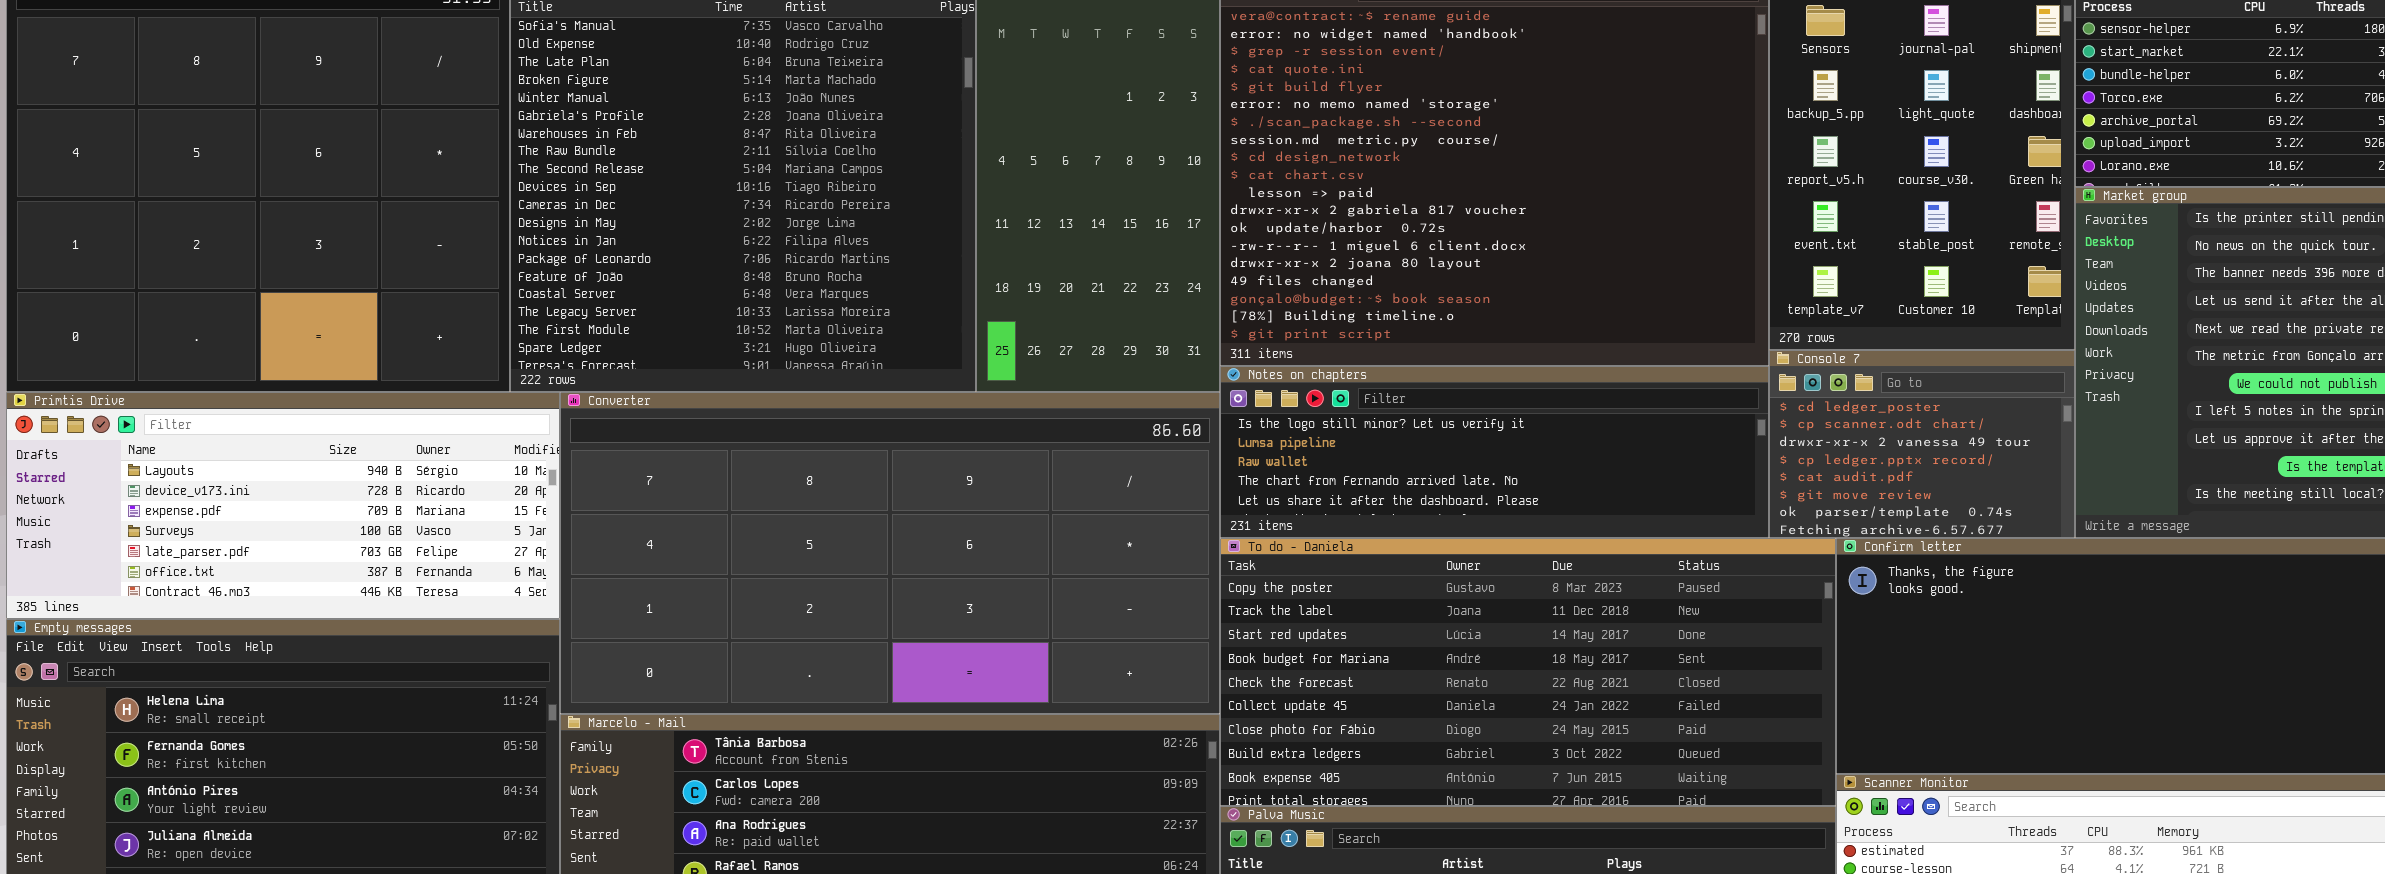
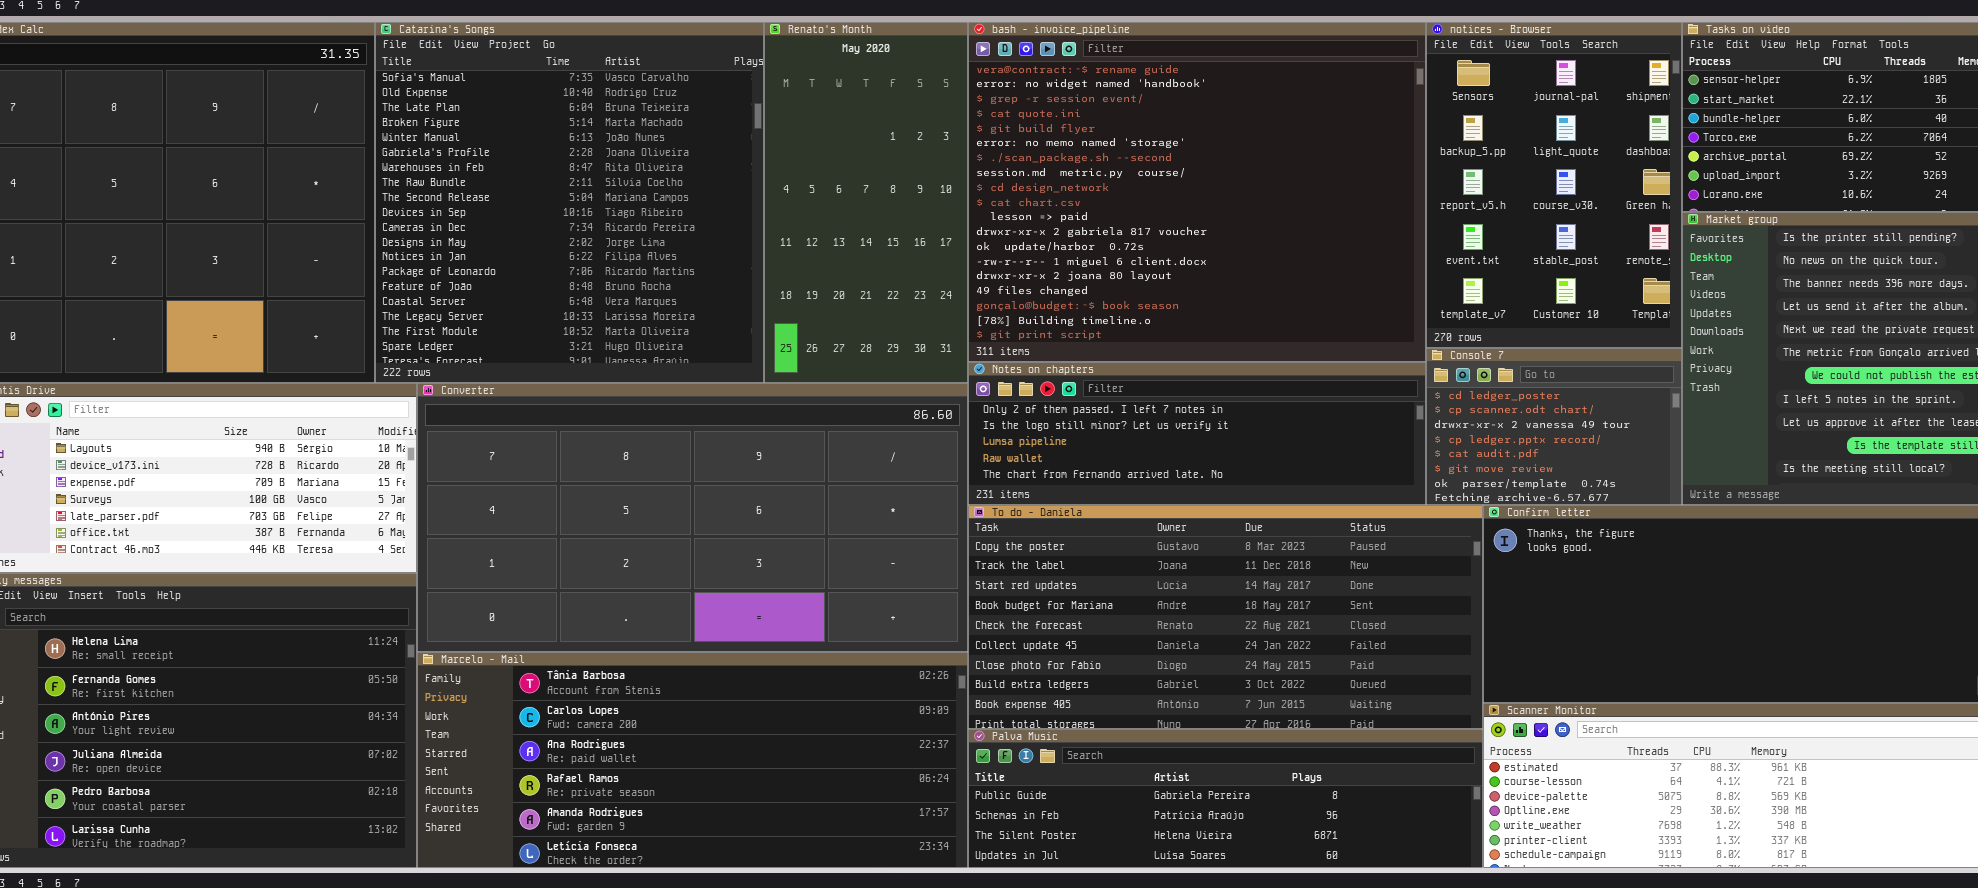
Notes on chapters: [1220,366,1769,538] -> [968,362,1426,505], scrolled up 1 row

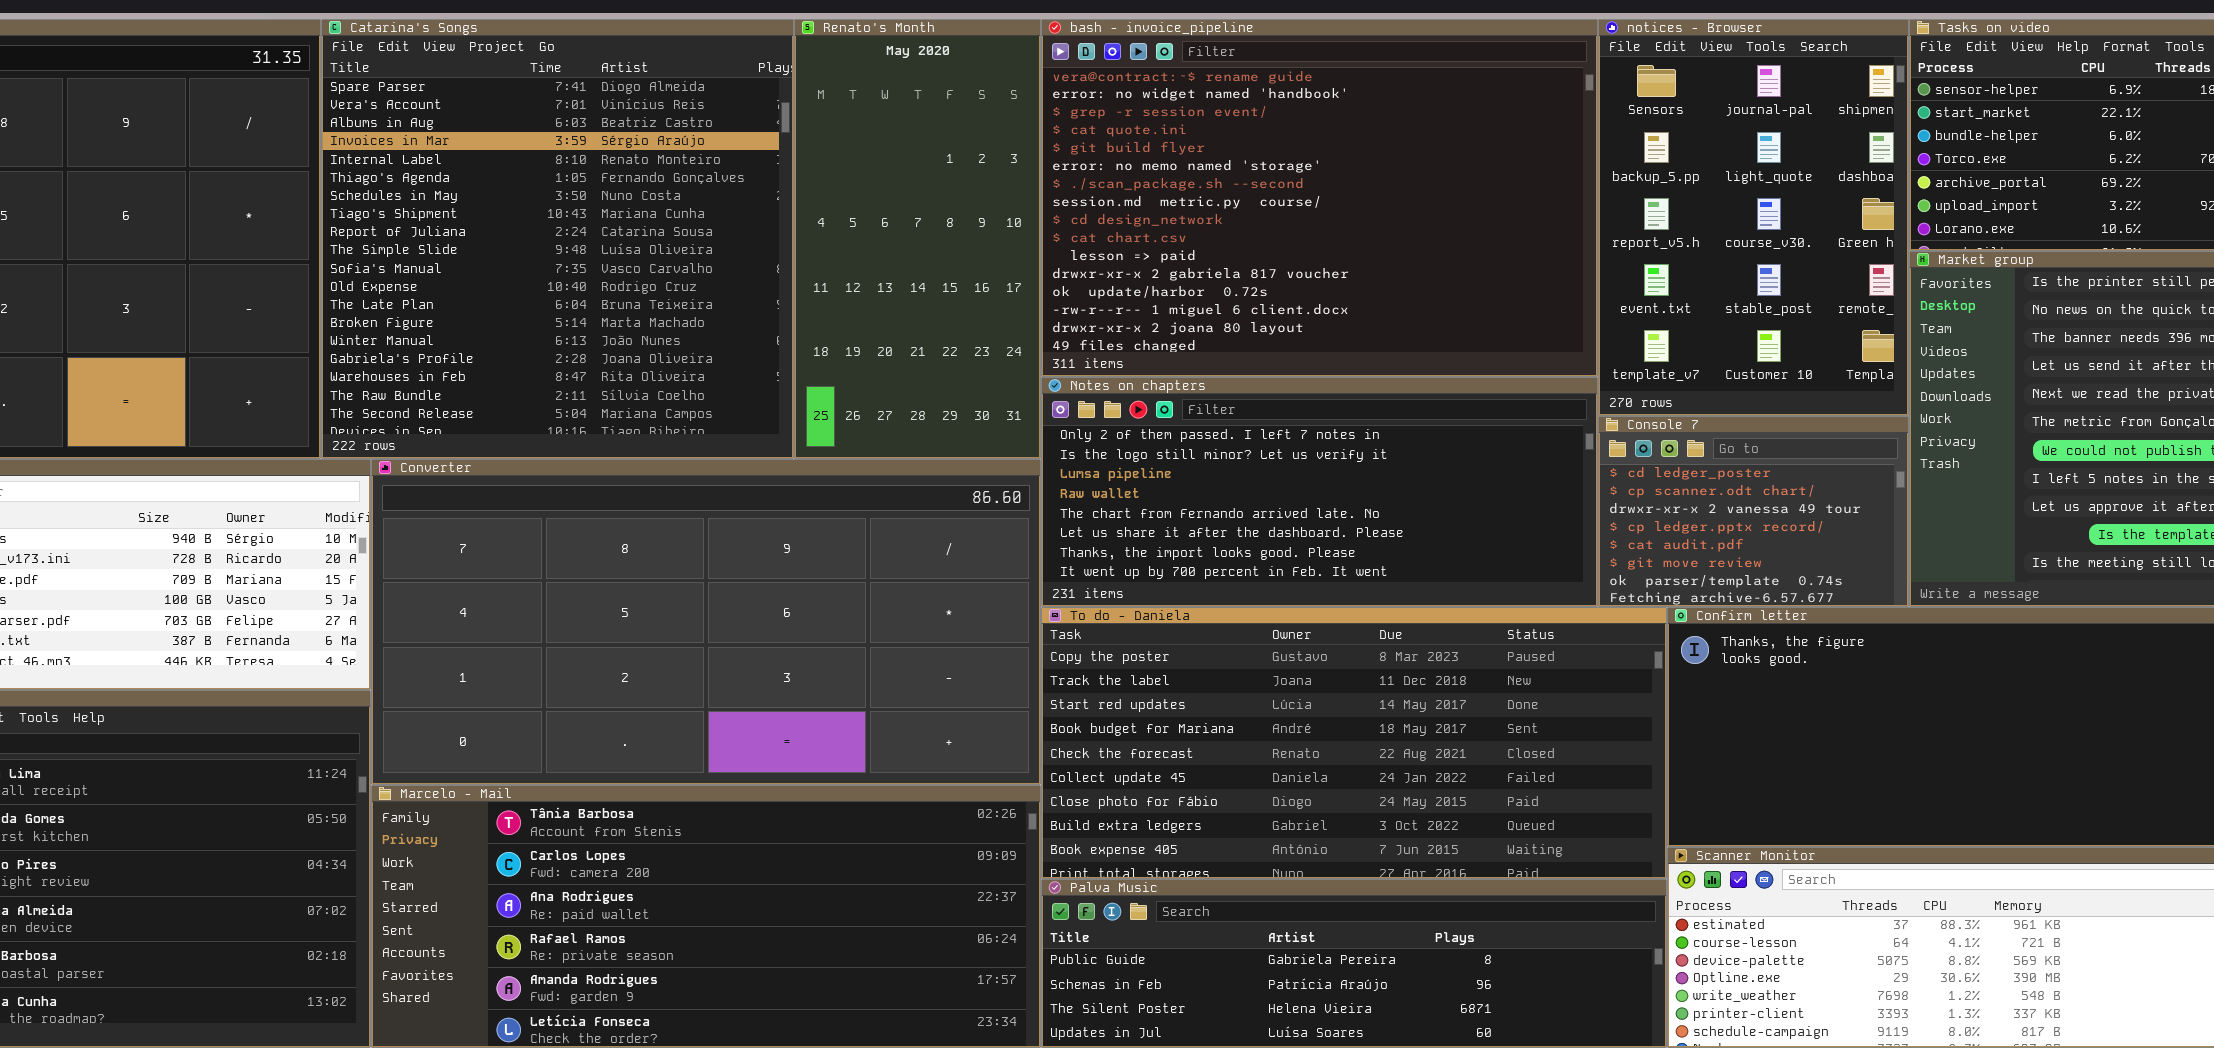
Catarina's Songs: [375,22,764,383] -> [321,19,794,459], scrolled up 10 rows
bash - invoice_pipeline: [968,22,1426,362] -> [1041,19,1598,377], resized
Notes on chapters: [968,362,1426,505] -> [1041,377,1598,607], resized

